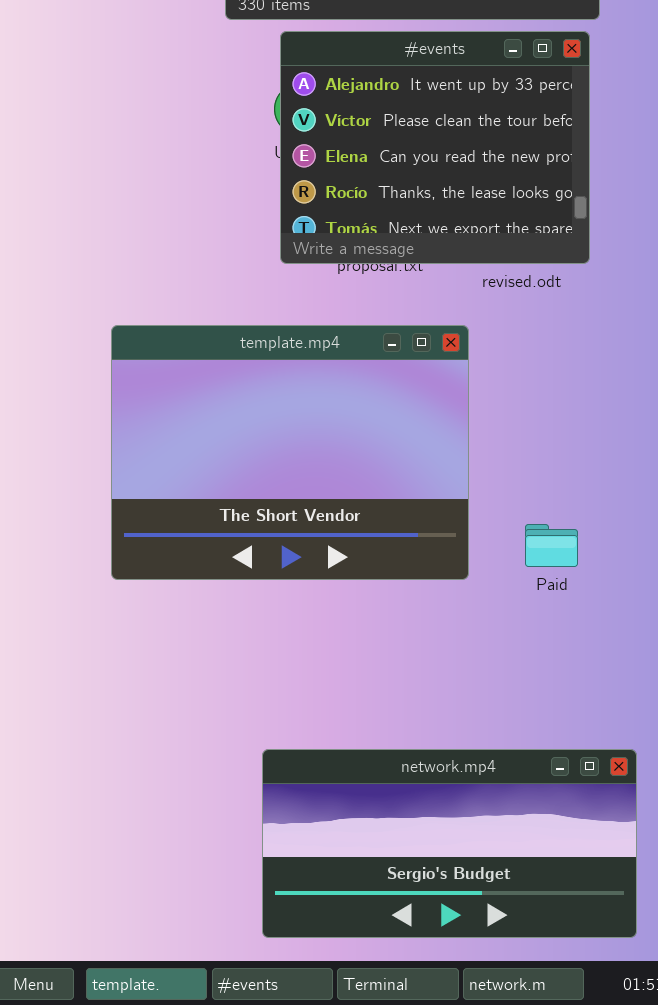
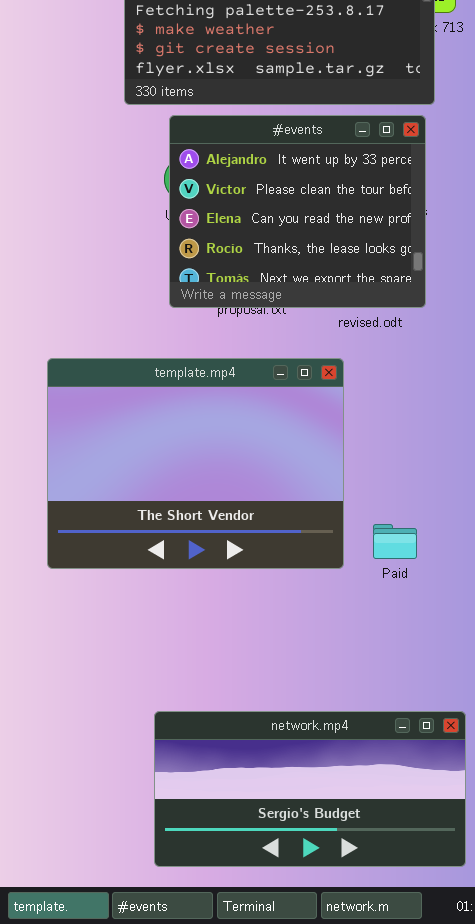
template.mp4: [111,325,469,580] -> [47,358,344,569], moved

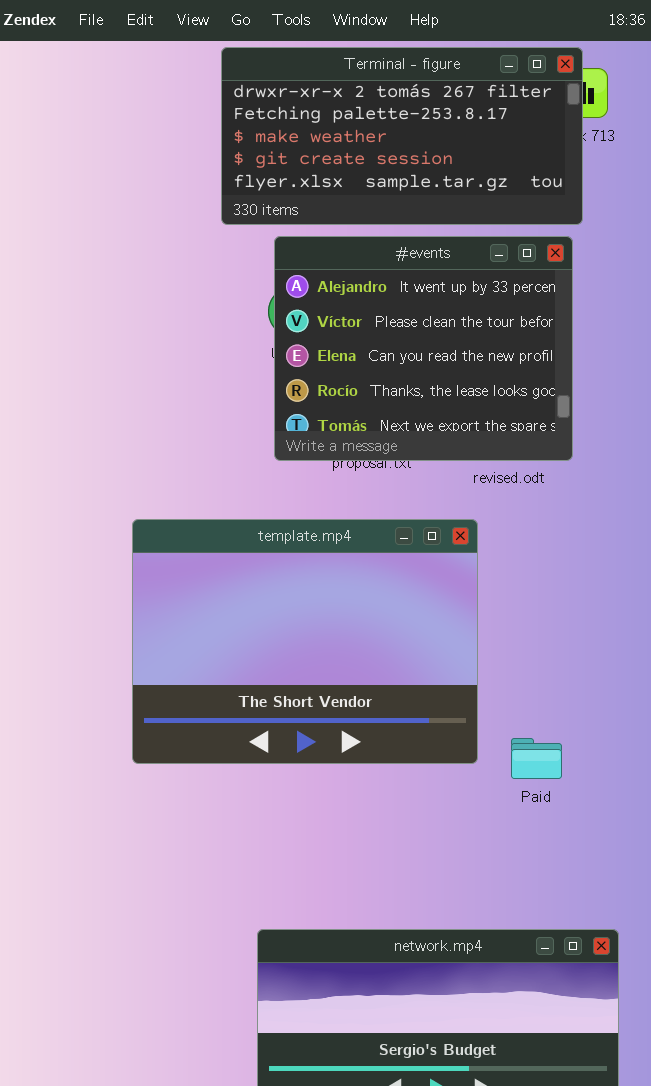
Paid: [373,524,417,559] -> [511,738,562,779], moved

